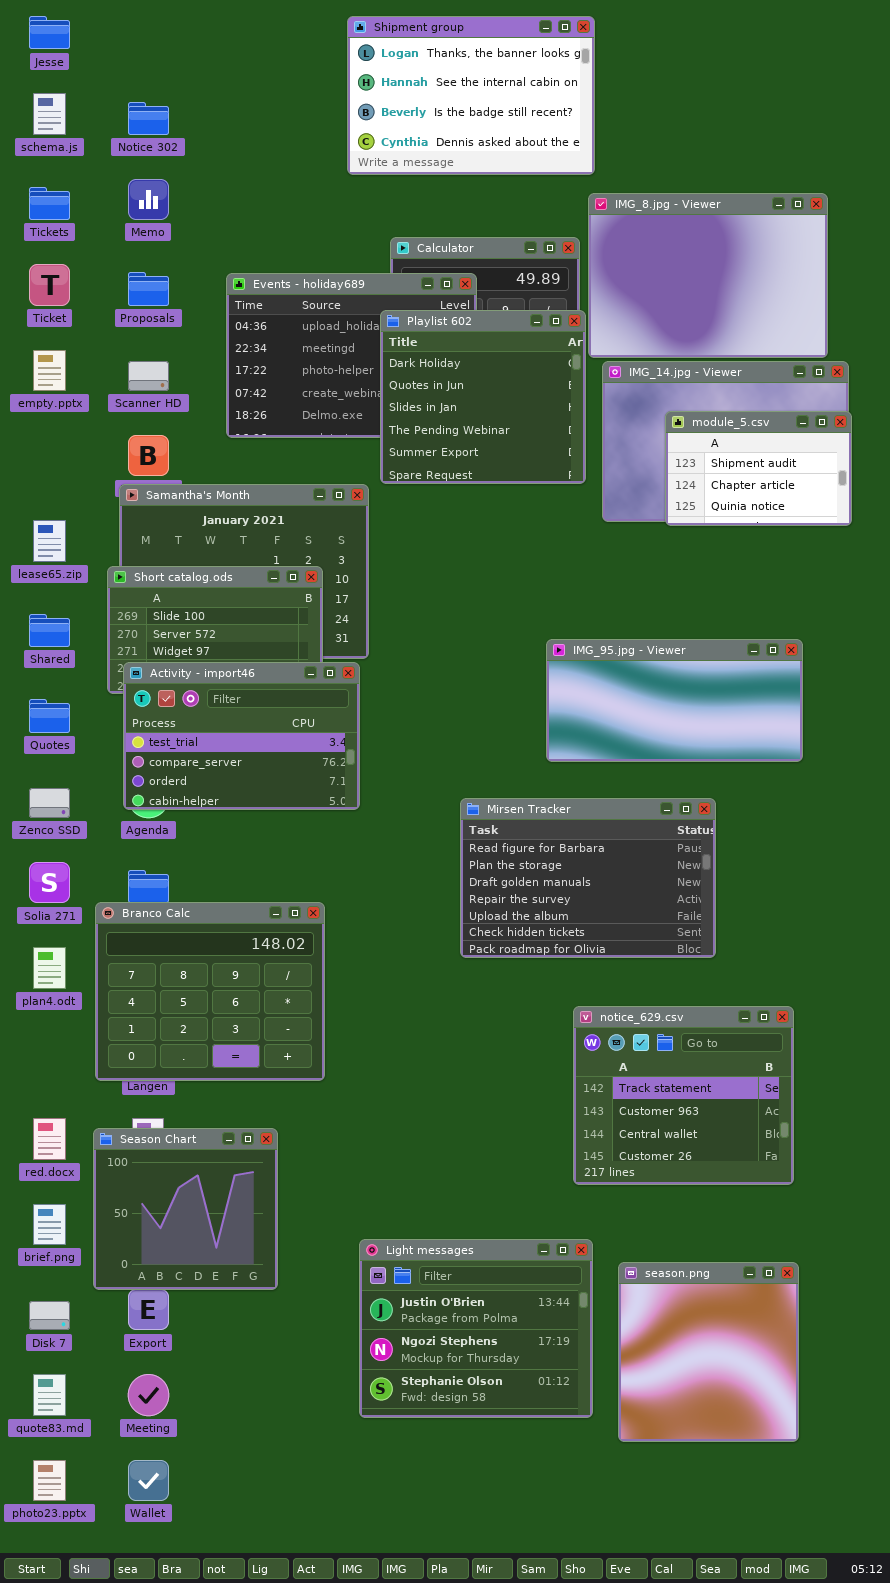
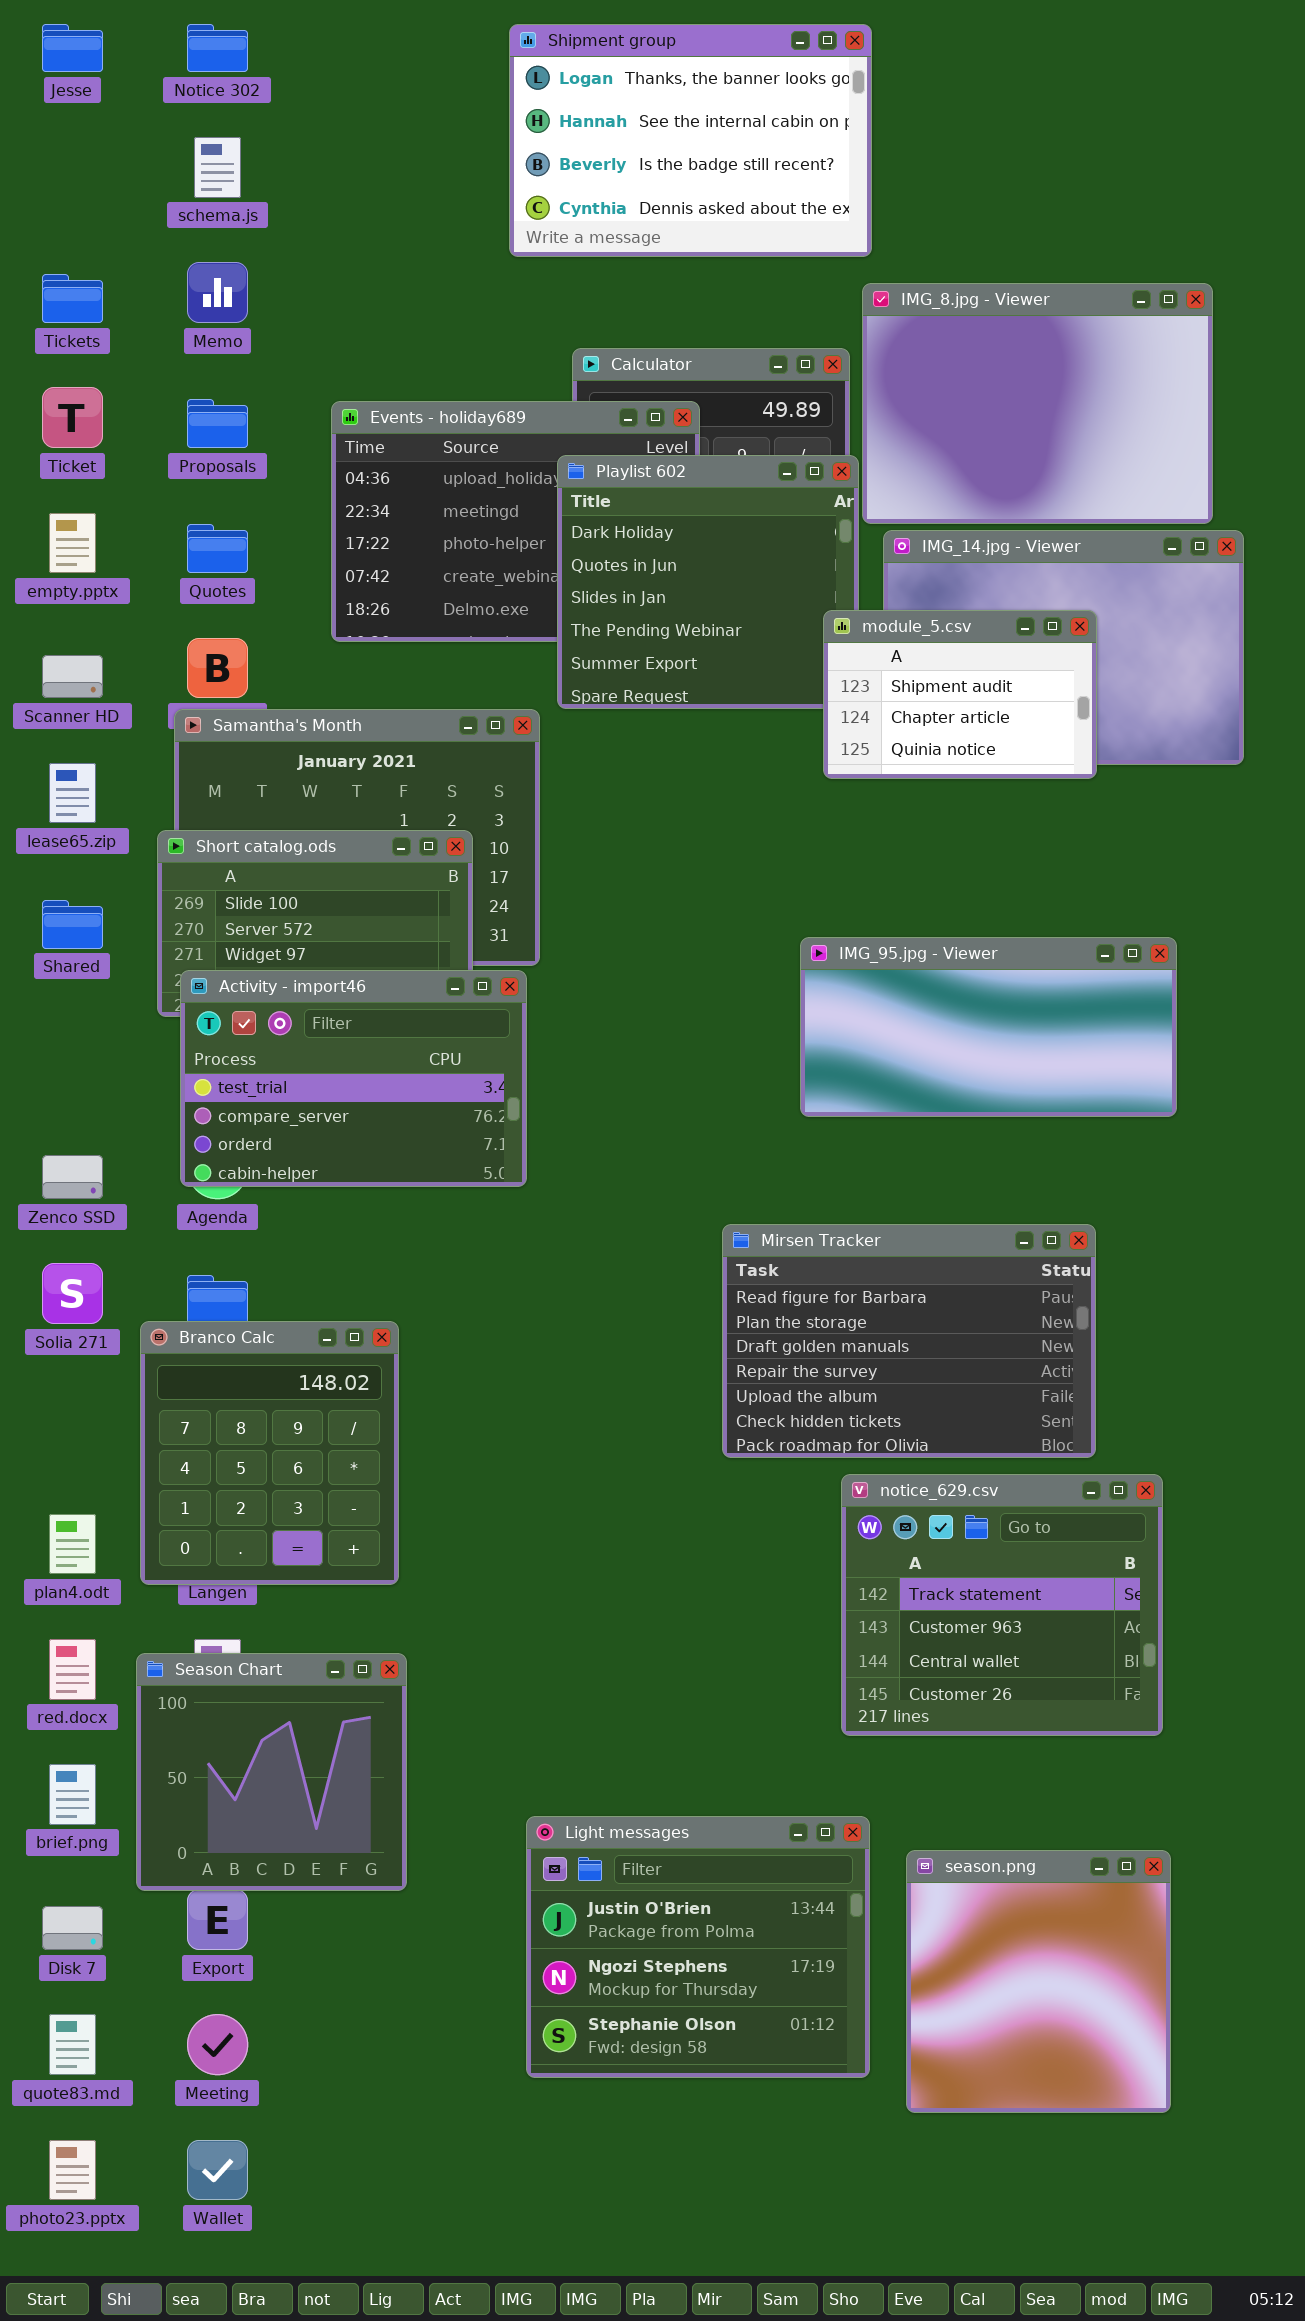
schema.js: [33,93,66,135] -> [194,137,241,198], moved
Notice 302: [128,102,169,135] -> [187,24,248,72], moved
Scanner HD: [128,361,169,391] -> [42,655,103,698], moved
module_5.csv: [665,411,852,526] -> [823,610,1097,779], moved
Quotes: [29,699,70,733] -> [187,524,248,573], moved
Mirsen Tracker: [460,798,716,958] -> [722,1224,1096,1458], moved
Branco Calc: [95,902,325,1081] -> [140,1321,399,1585], resized
plan4.odt: [33,947,66,989] -> [49,1514,96,1574], moved

